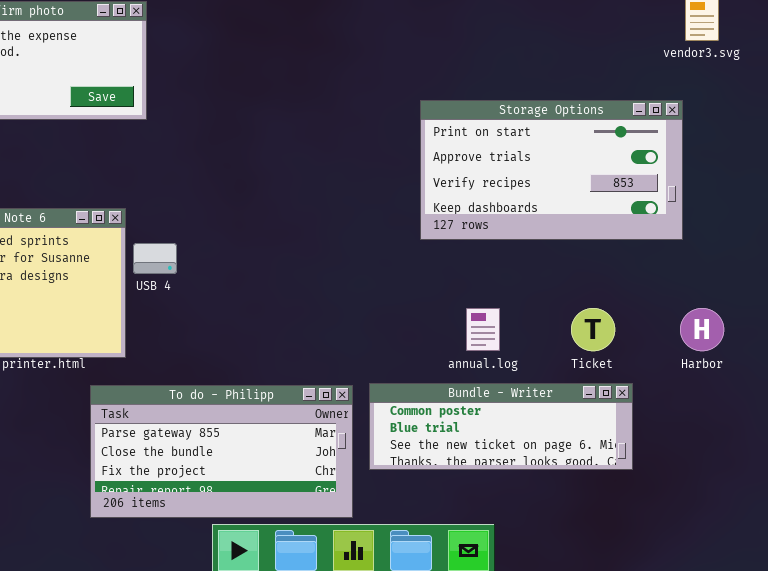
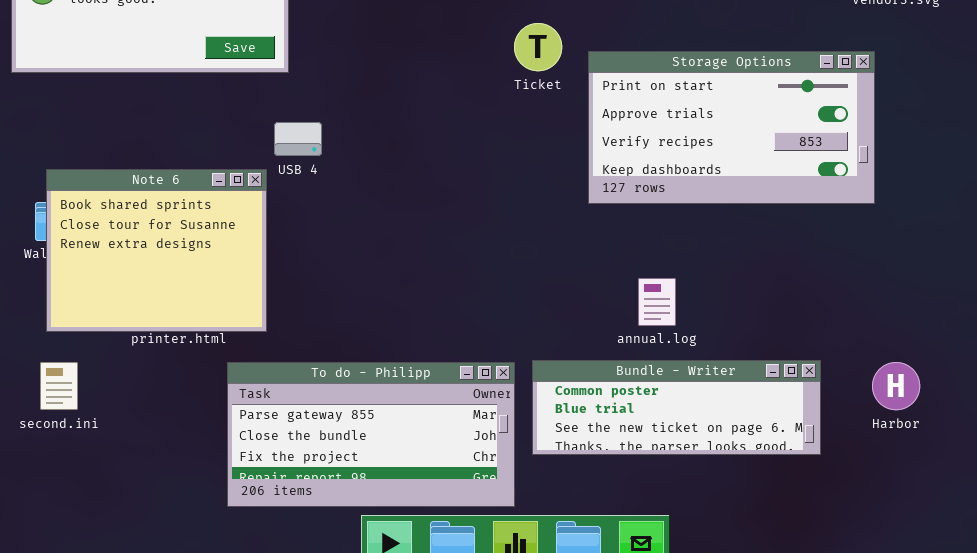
USB 4: [133,243,177,274] -> [274,122,322,156], moved
Ticket: [571,308,615,351] -> [514,23,562,71], moved
Harbor: [680,308,724,351] -> [872,362,920,410], moved

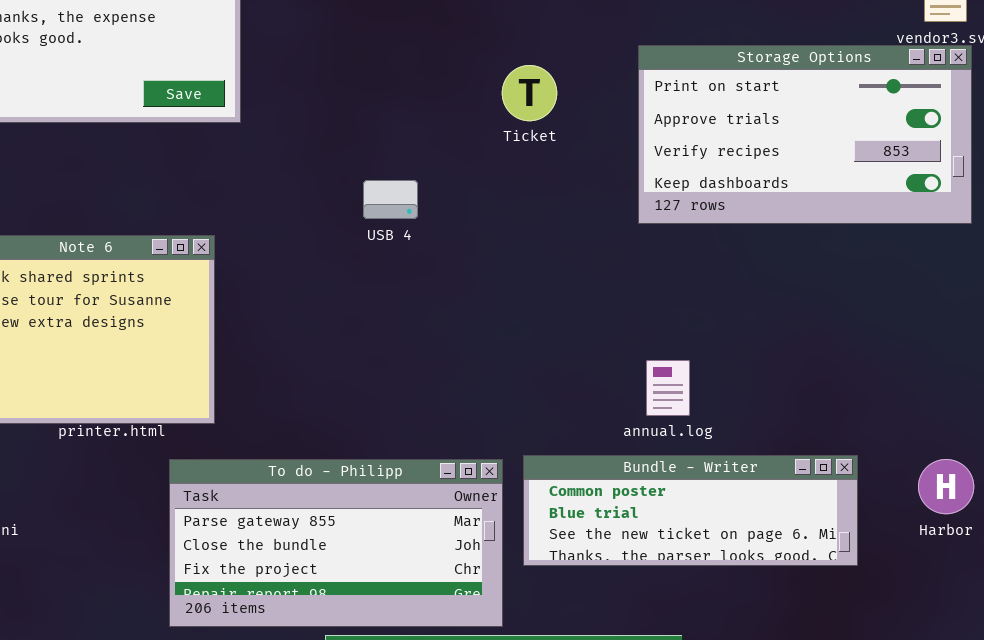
Storage Options: [588,51,875,204] -> [638,45,972,224], moved
USB 4: [274,122,322,156] -> [363,180,418,219], moved

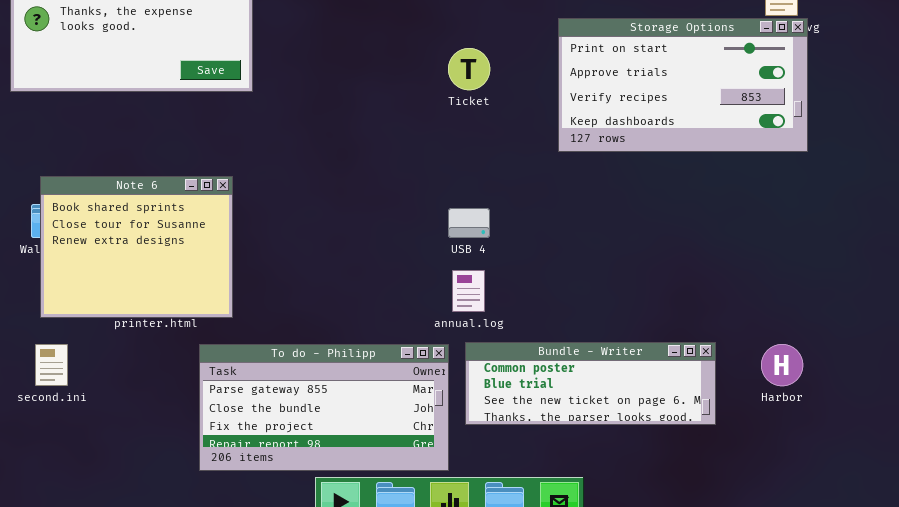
Storage Options: [638,45,972,224] -> [558,18,808,152], moved
USB 4: [363,180,418,219] -> [448,208,490,238], moved
annual.log: [646,360,690,416] -> [452,270,485,312], moved

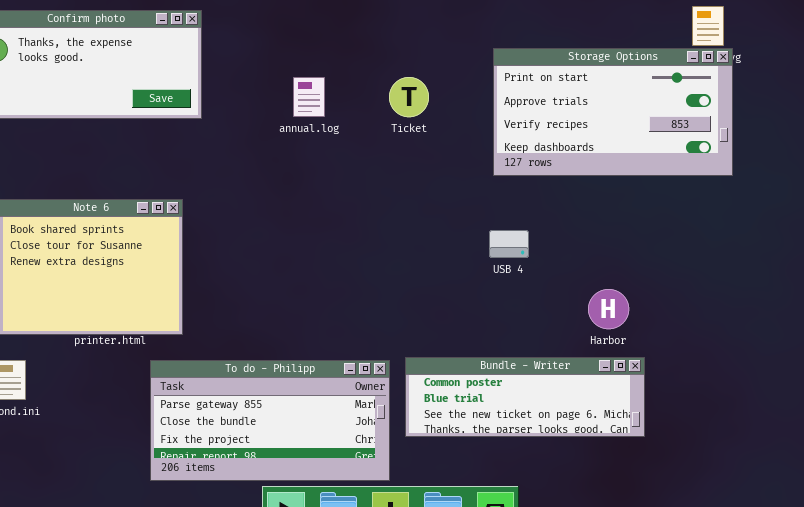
USB 4: [448,208,490,238] -> [489,230,529,258], moved
annual.log: [452,270,485,312] -> [293,77,325,117], moved
Harbor: [761,344,803,386] -> [588,289,629,329], moved

